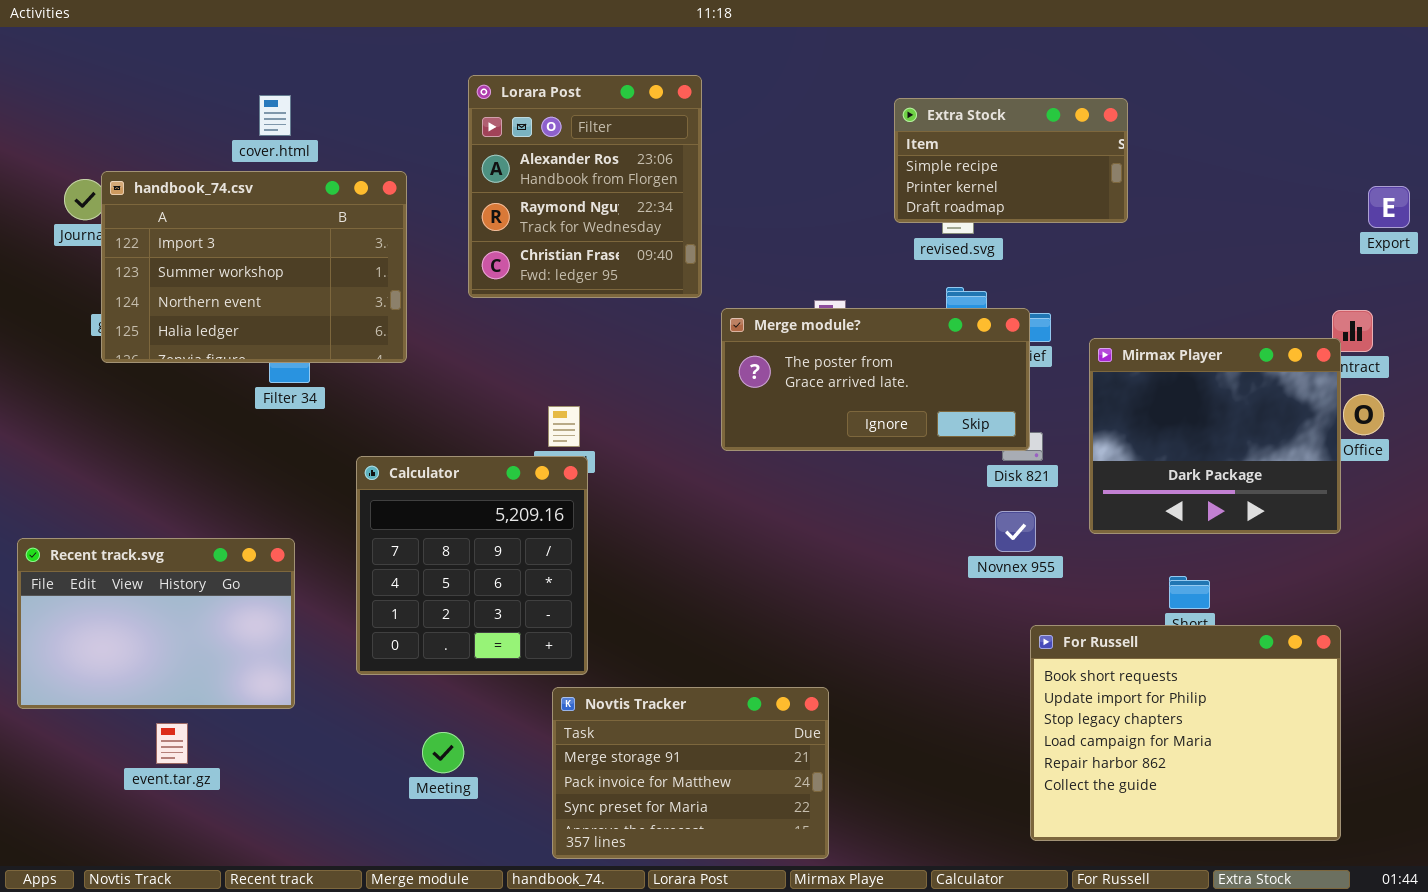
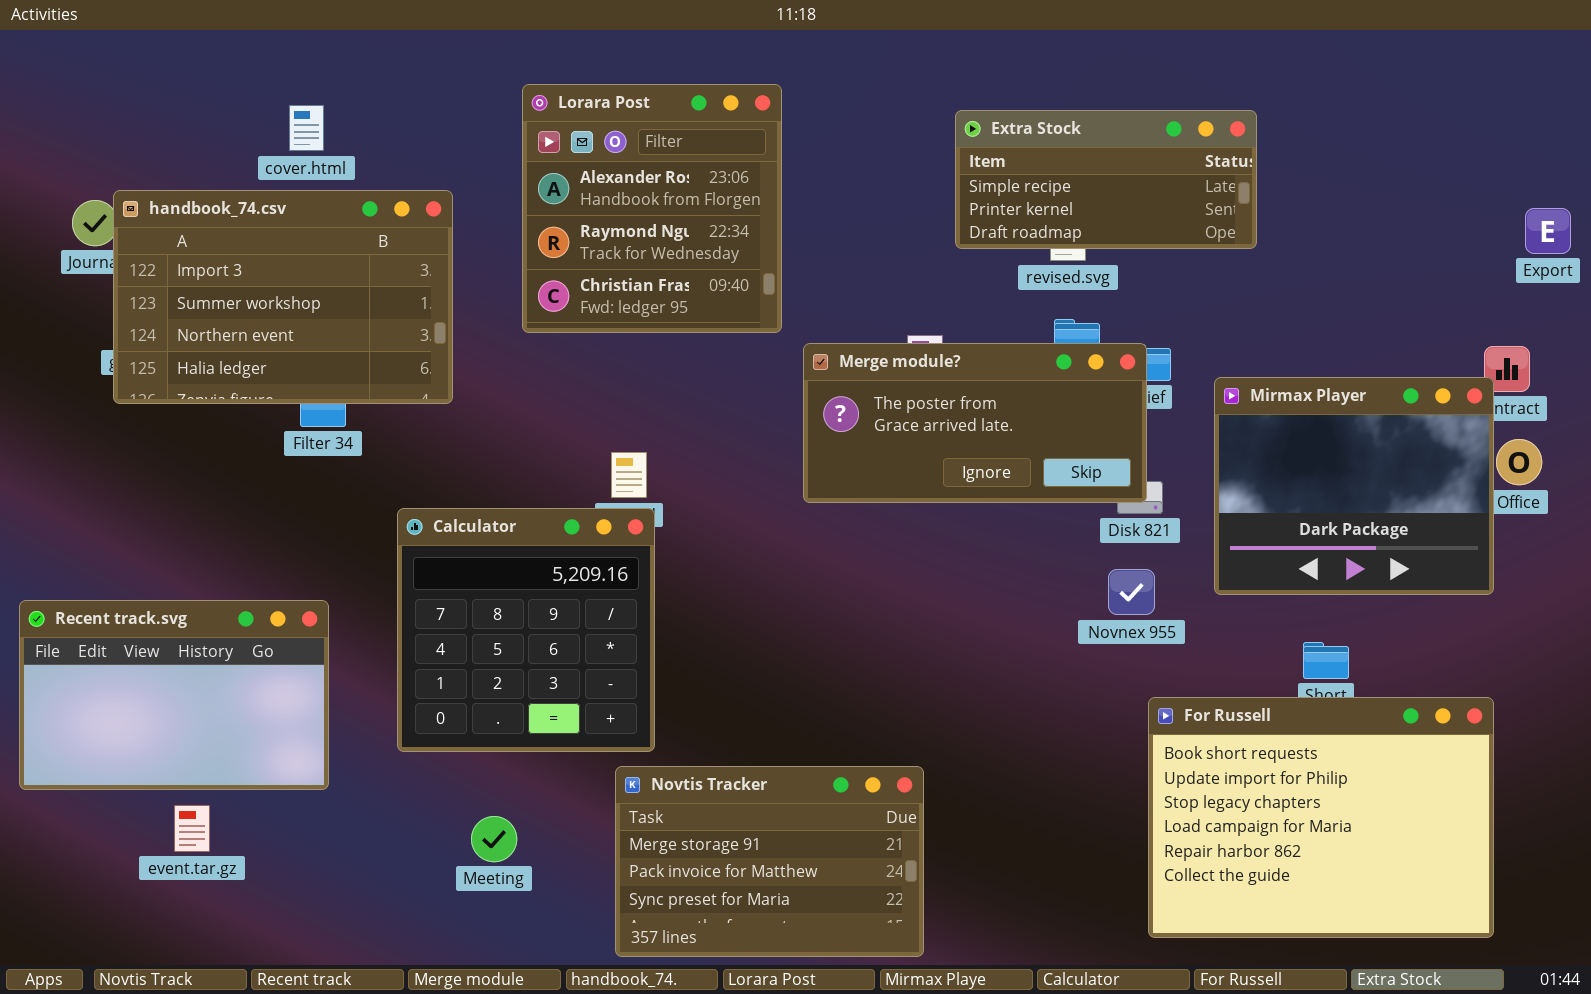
Extra Stock: [894,98,1128,223] -> [955,110,1257,249], resized

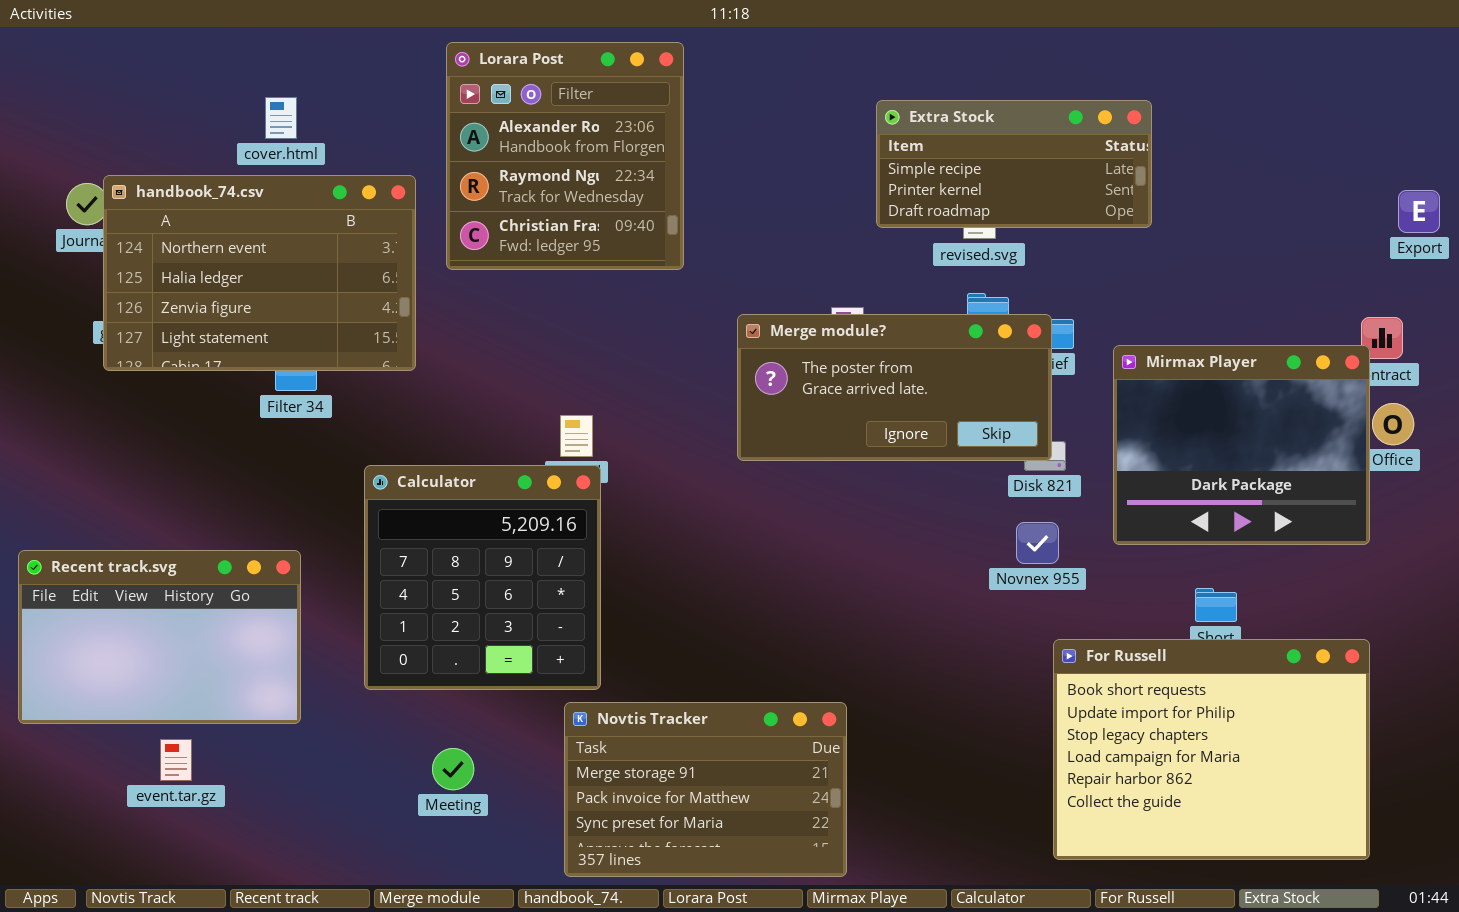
Lorara Post: [522,84,782,333] -> [446,42,684,270], moved
handbook_74.csv: [113,190,453,404] -> [103,175,416,371], scrolled down 2 rows

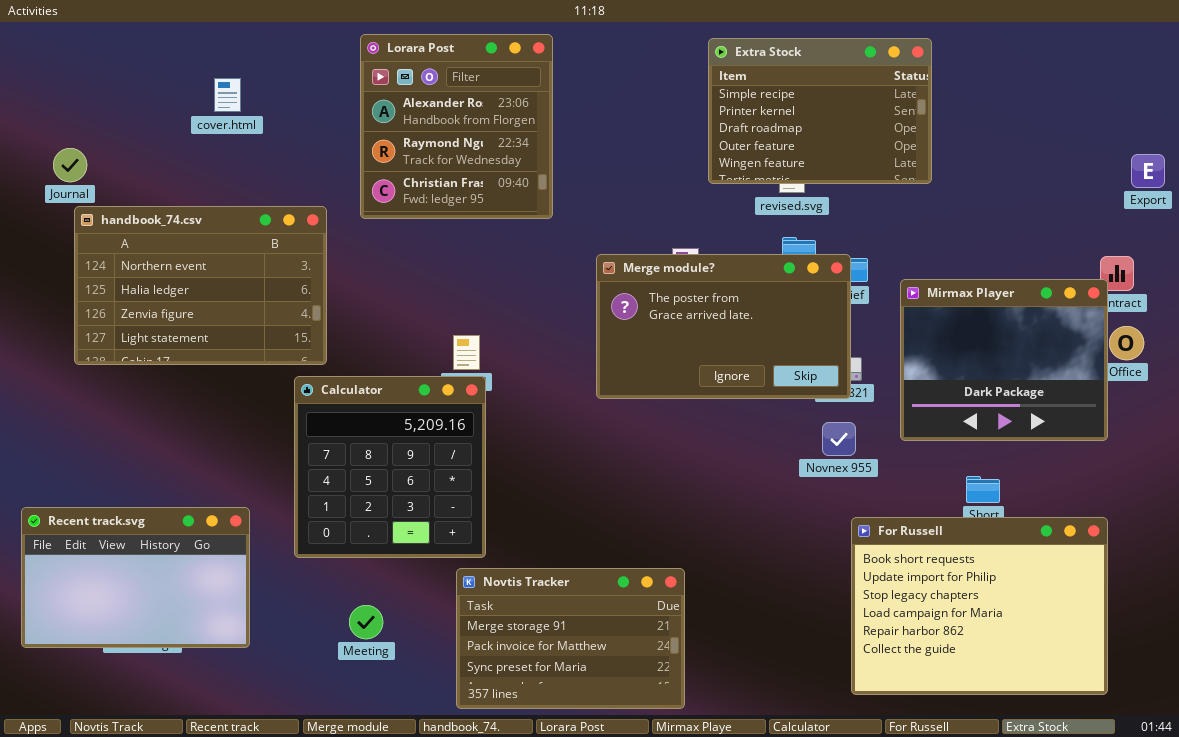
Extra Stock: [876,100,1152,228] -> [708,38,932,184], resized
handbook_74.csv: [103,175,416,371] -> [74,206,327,365], moved
Merge module?: [737,314,1052,461] -> [596,254,851,399], resized
Recent track.svg: [18,550,301,724] -> [21,507,250,648], moved

